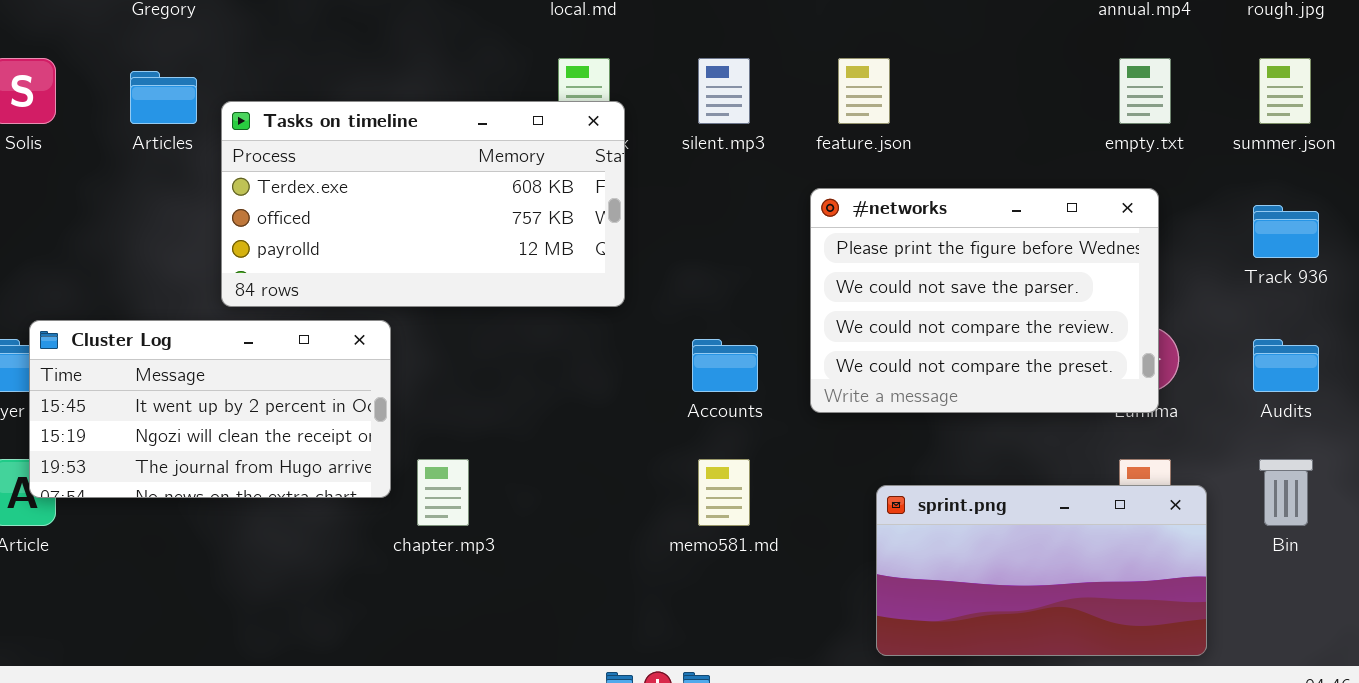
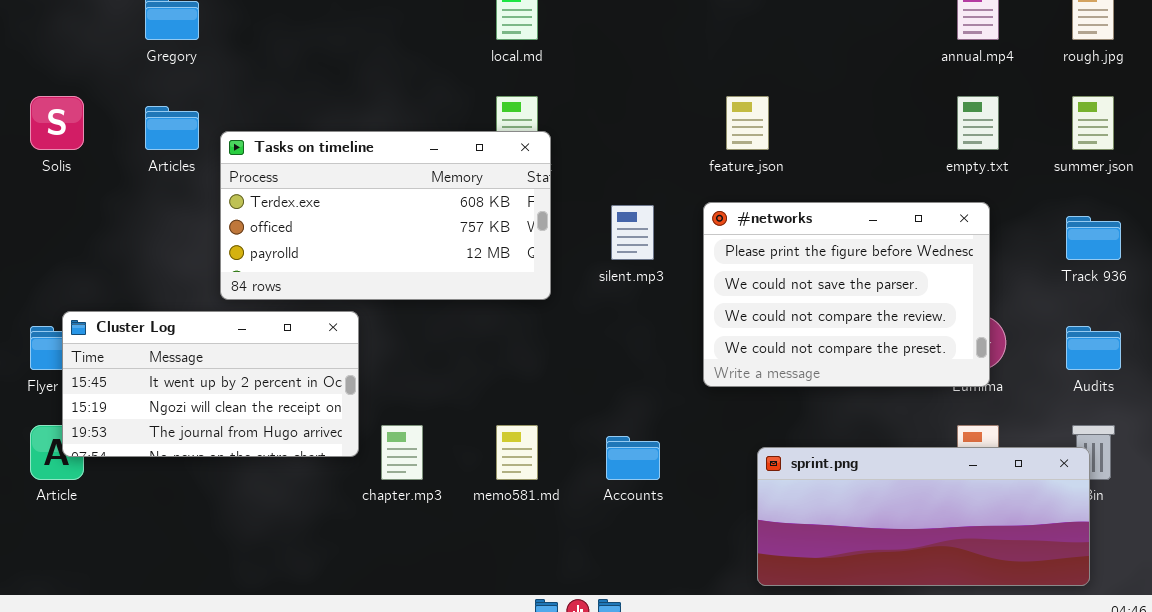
silent.mp3: [698,58,750,124] -> [611,205,654,260], moved
Accounts: [692,339,758,392] -> [606,436,660,480], moved
memo581.md: [698,459,750,526] -> [496,425,538,480], moved
sprint.png: [876,485,1207,656] -> [757,447,1090,586], resized

